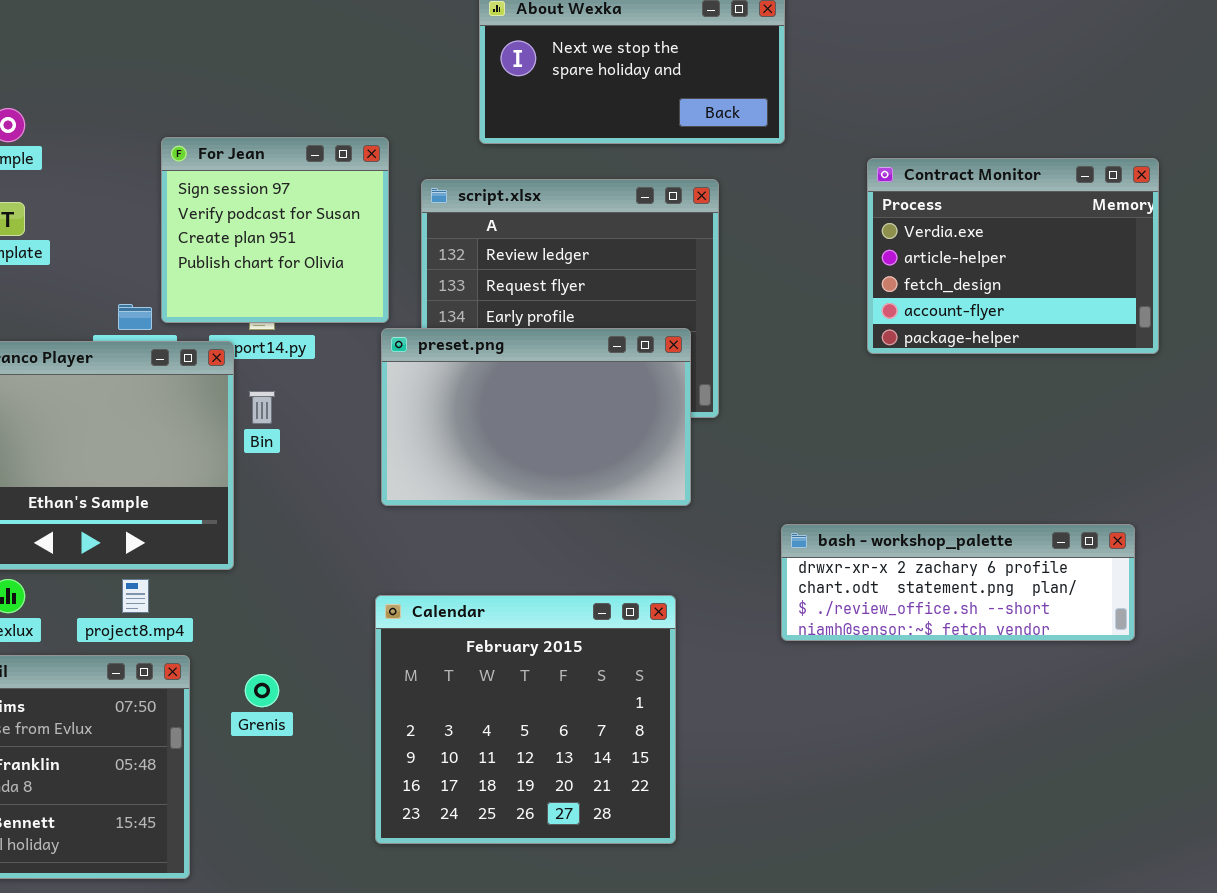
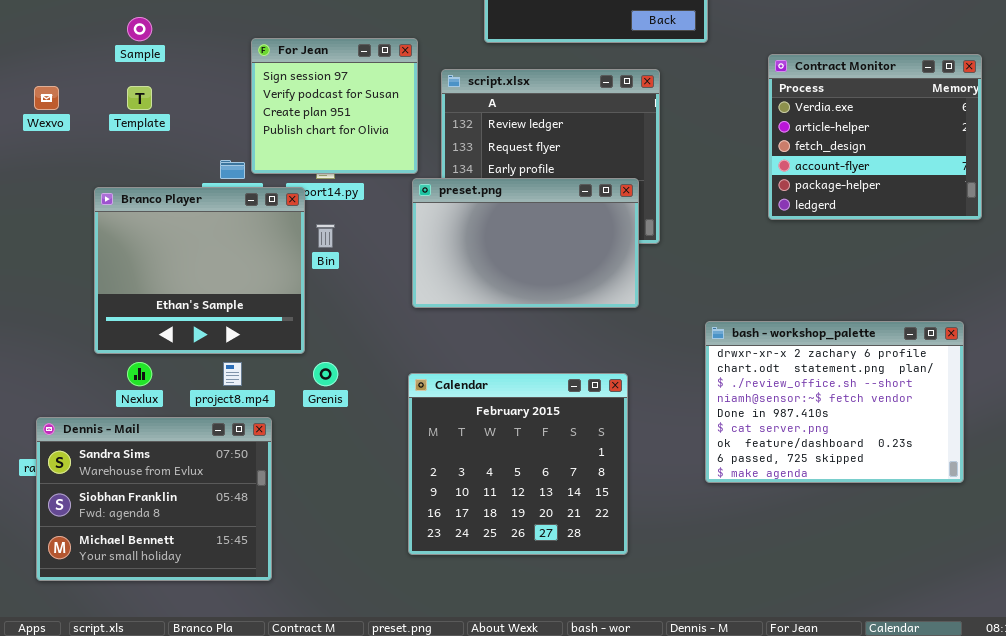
Contract Monitor: [867,158,1159,354] -> [768,54,982,220], resized
bash - workshop_palette: [781,524,1135,641] -> [705,321,964,483], resized
Grenis: [245,674,279,707] -> [313,362,338,386], moved

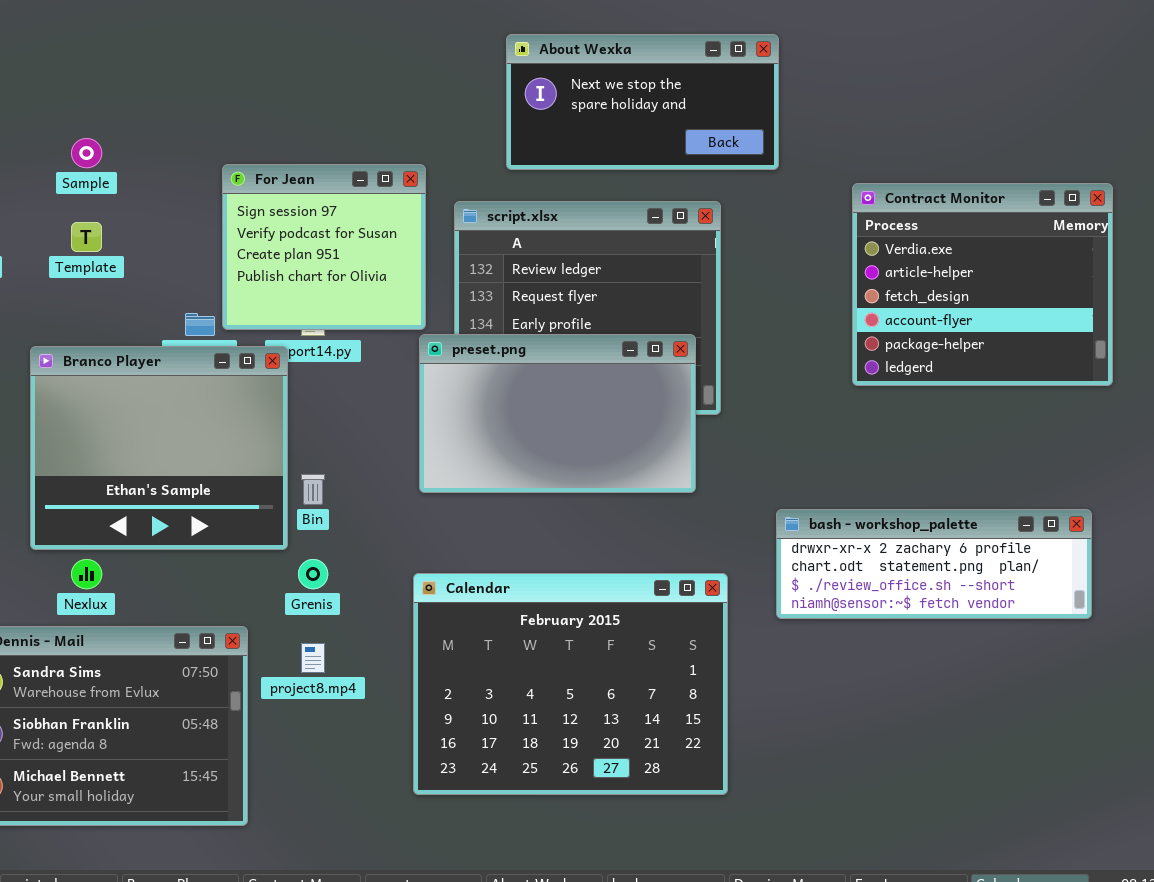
Bin: [316,224,335,248] -> [301,474,325,505], moved
bash - workshop_palette: [705,321,964,483] -> [776,509,1092,619], resized
project8.mp4: [223,362,242,386] -> [301,643,325,673], moved
Calendar: [408,373,628,555] -> [413,573,728,795], resized

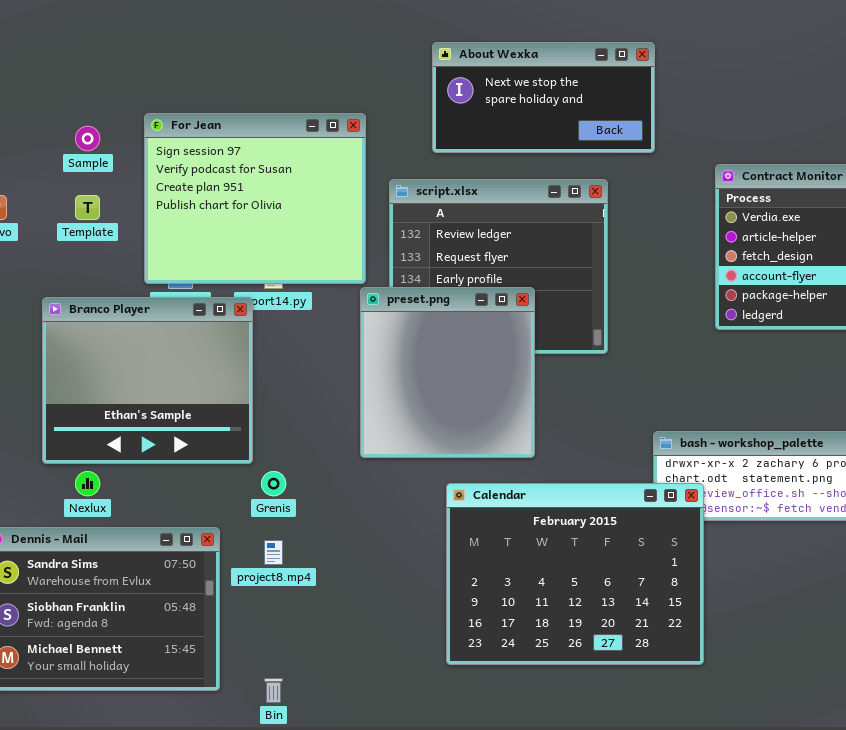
For Jean: [222,164,426,330] -> [144,113,366,284], resized
preset.png: [419,334,696,493] -> [360,287,535,458], resized
Bin: [301,474,325,505] -> [264,678,283,703], moved
Calendar: [413,573,728,795] -> [446,483,704,665], moved

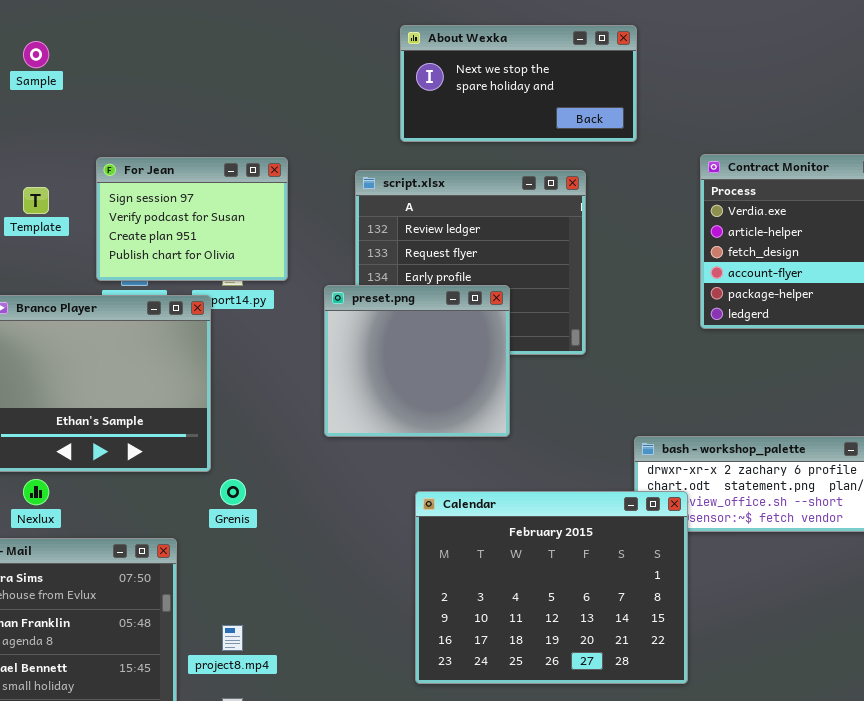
For Jean: [144,113,366,284] -> [96,157,288,281], resized
Sample: [75,126,100,151] -> [23,41,49,68], moved
preset.png: [360,287,535,458] -> [324,285,510,437], resized
project8.mp4: [264,540,283,565] -> [222,625,243,651], moved

